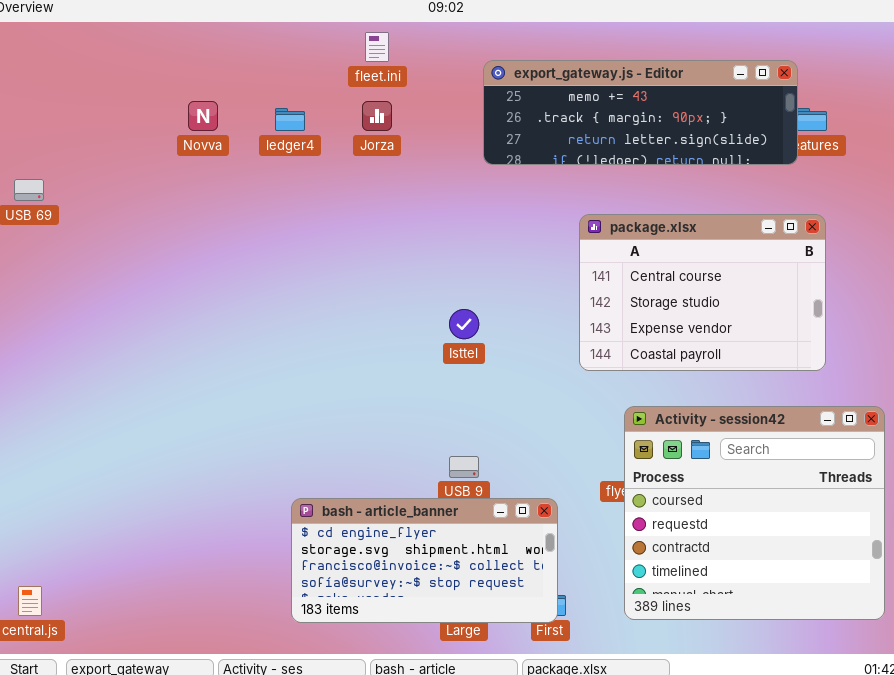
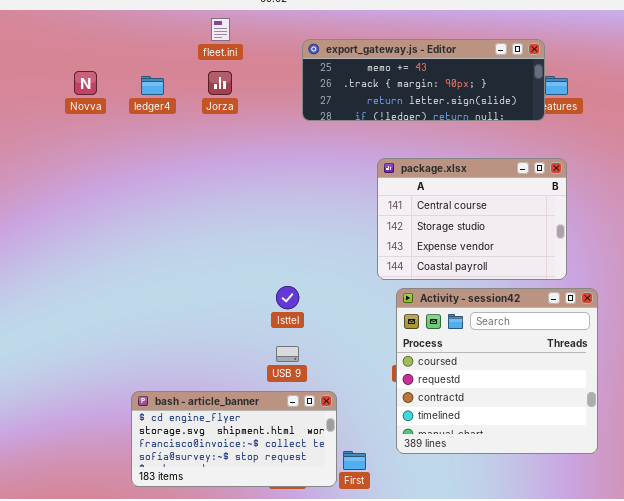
Isttel: [449,309,479,339] -> [276,286,299,309], moved
Activity - session42: [624,406,885,620] -> [396,288,598,454], moved
bash - article_banner: [291,498,558,623] -> [131,391,337,487], moved

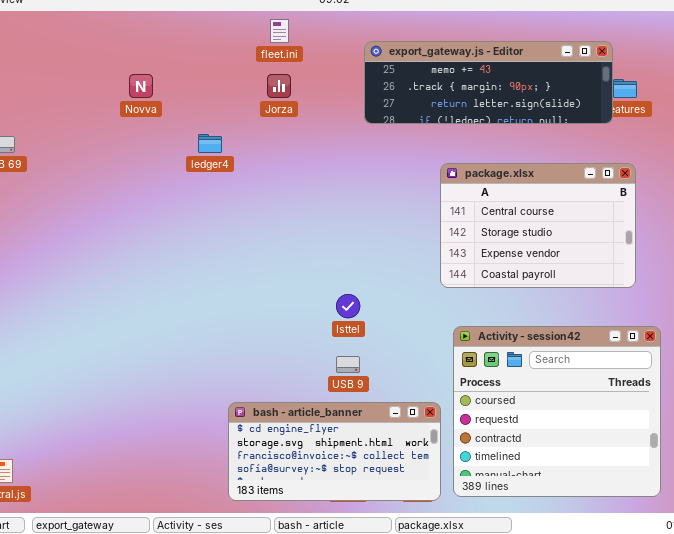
ledger4: [141,76,164,95] -> [198,134,222,153], moved
Activity - session42: [396,288,598,454] -> [453,326,661,497], moved
bash - article_banner: [131,391,337,487] -> [228,402,441,501], moved

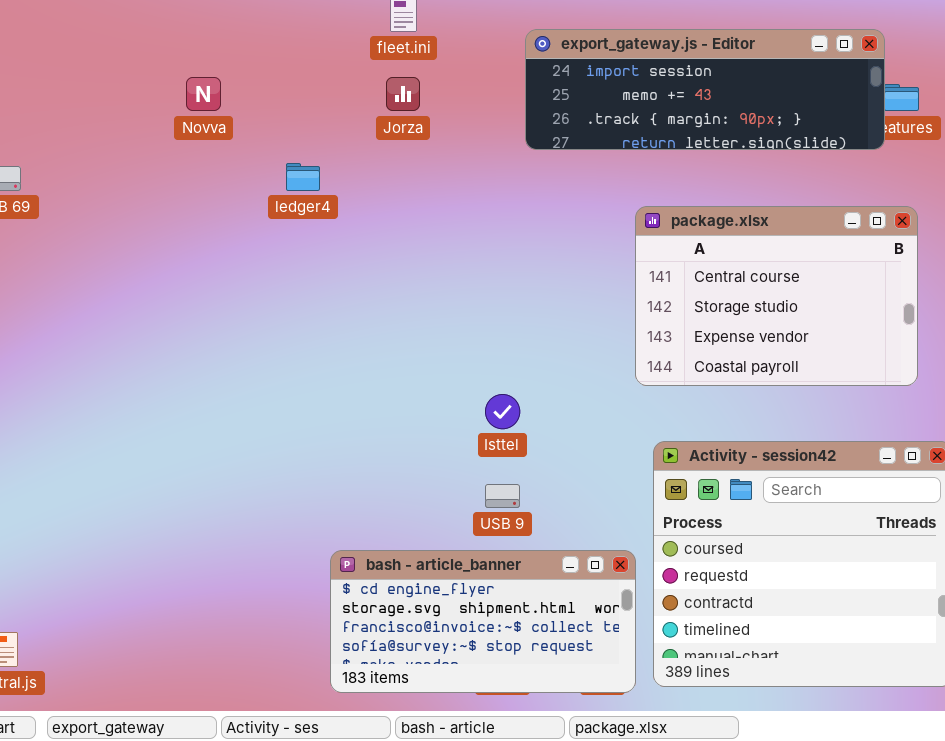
export_gateway.js - Editor: [364,41,613,124] -> [525,29,885,150], scrolled up 1 row

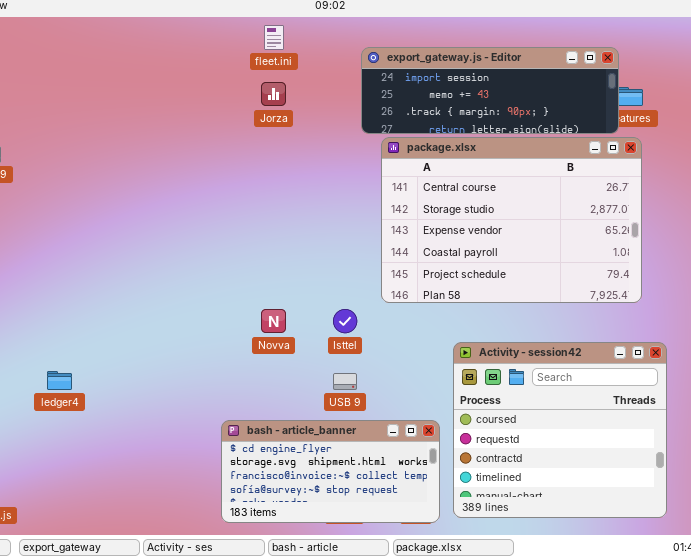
Novva: [186,77,221,111] -> [261,309,286,333], moved
ledger4: [286,163,320,191] -> [47,371,72,390], moved
package.xlsx: [635,206,918,386] -> [381,137,642,303], resized

